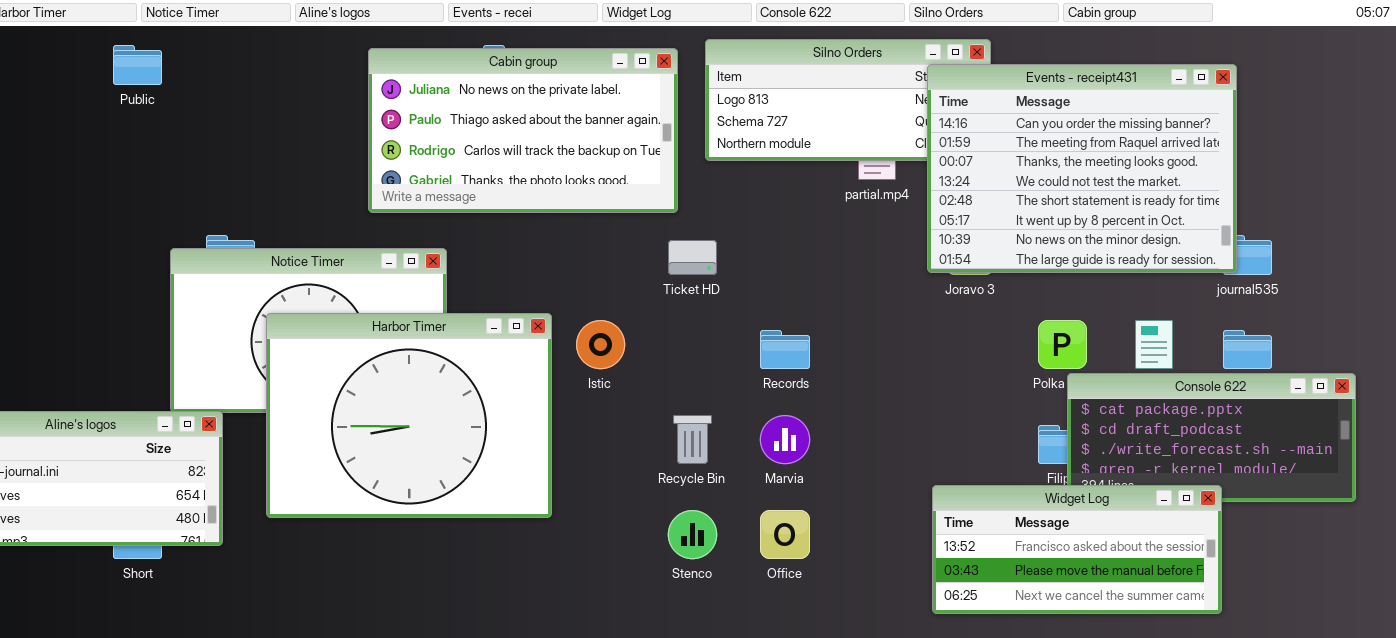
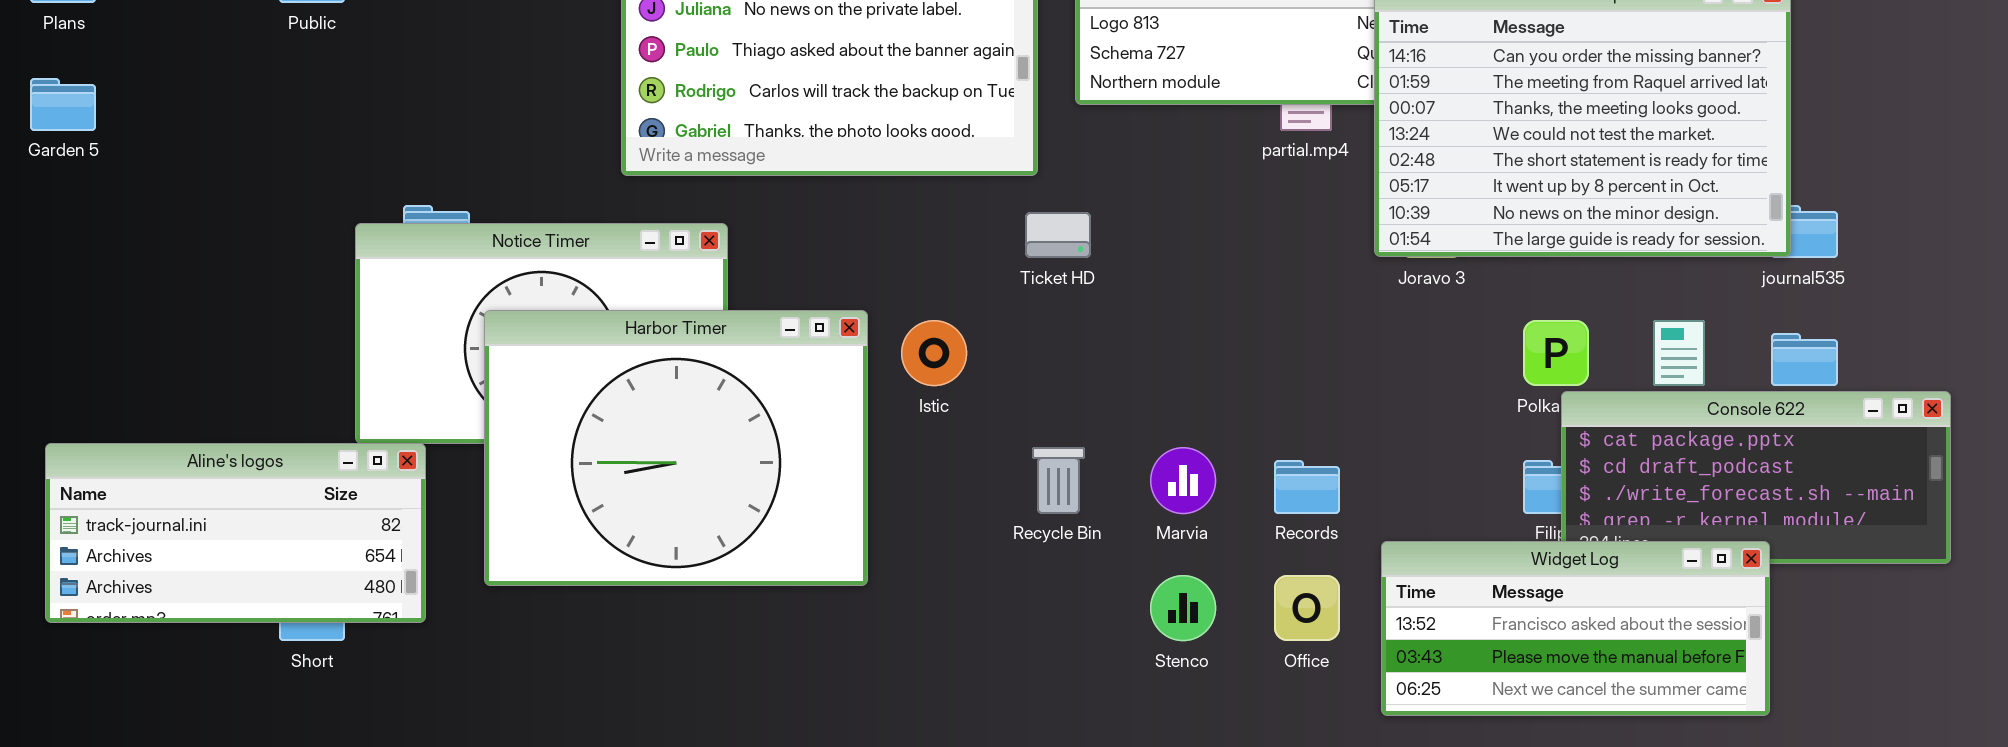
Records: [760,330,810,369] -> [1274,460,1340,514], moved
Stenco: [668,510,717,559] -> [1150,575,1216,641], moved
Office: [760,510,810,559] -> [1274,575,1340,641], moved

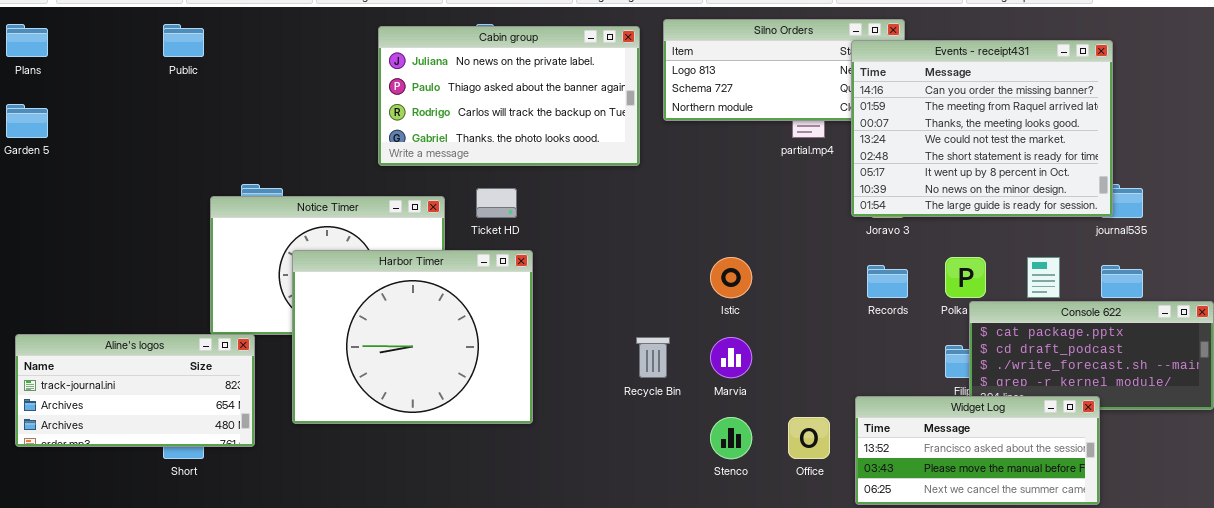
Ticket HD: [1025,212,1091,258] -> [476,188,517,218], moved
Istic: [901,320,967,386] -> [710,257,752,298], moved
Records: [1274,460,1340,514] -> [867,265,908,298], moved

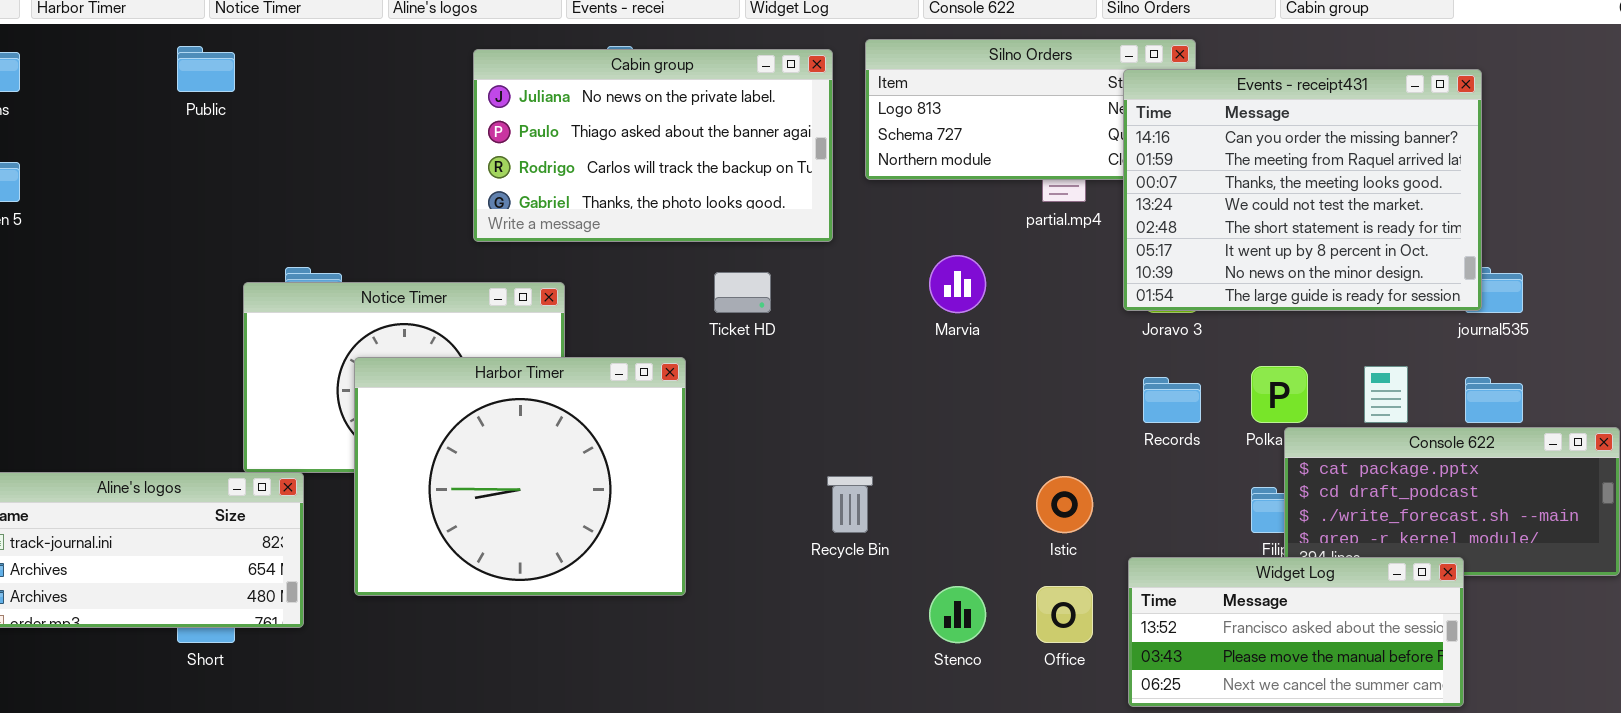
Ticket HD: [476,188,517,218] -> [714,272,771,313], moved
Istic: [710,257,752,298] -> [1036,476,1093,533], moved
Marvia: [710,337,752,378] -> [929,255,986,313], moved

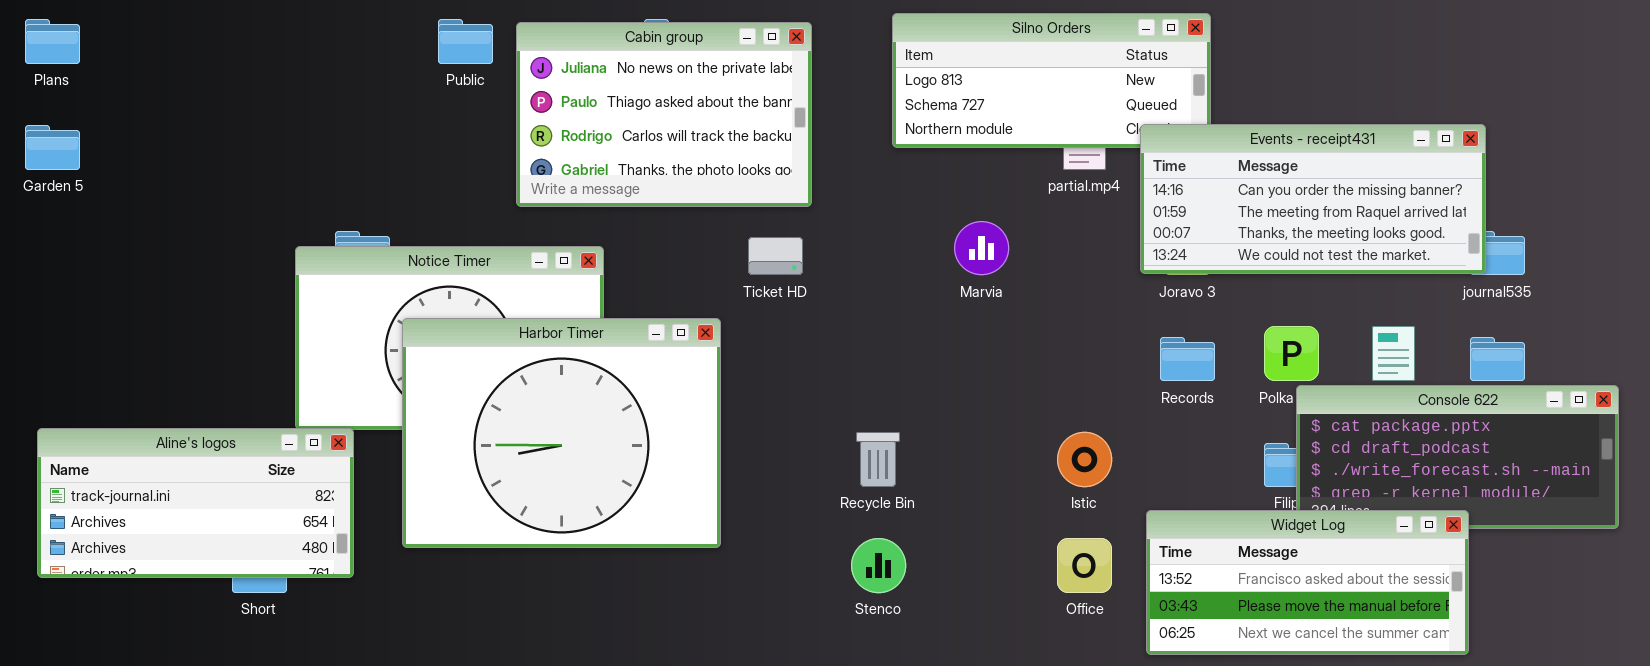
Public: [177,46,235,92] -> [438,19,493,64], moved
Cabin group: [473,49,833,242] -> [516,22,812,207], resized
Events - receipt431: [1123,69,1482,311] -> [1140,124,1486,274], resized
Stenco: [929,586,986,643] -> [851,538,906,593], moved

